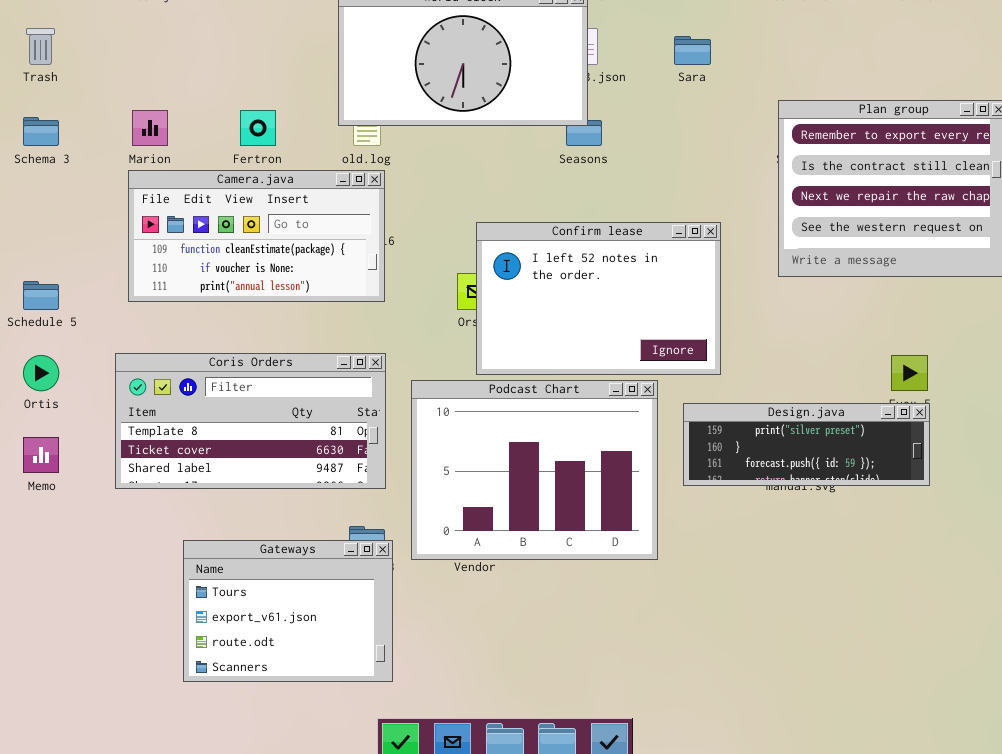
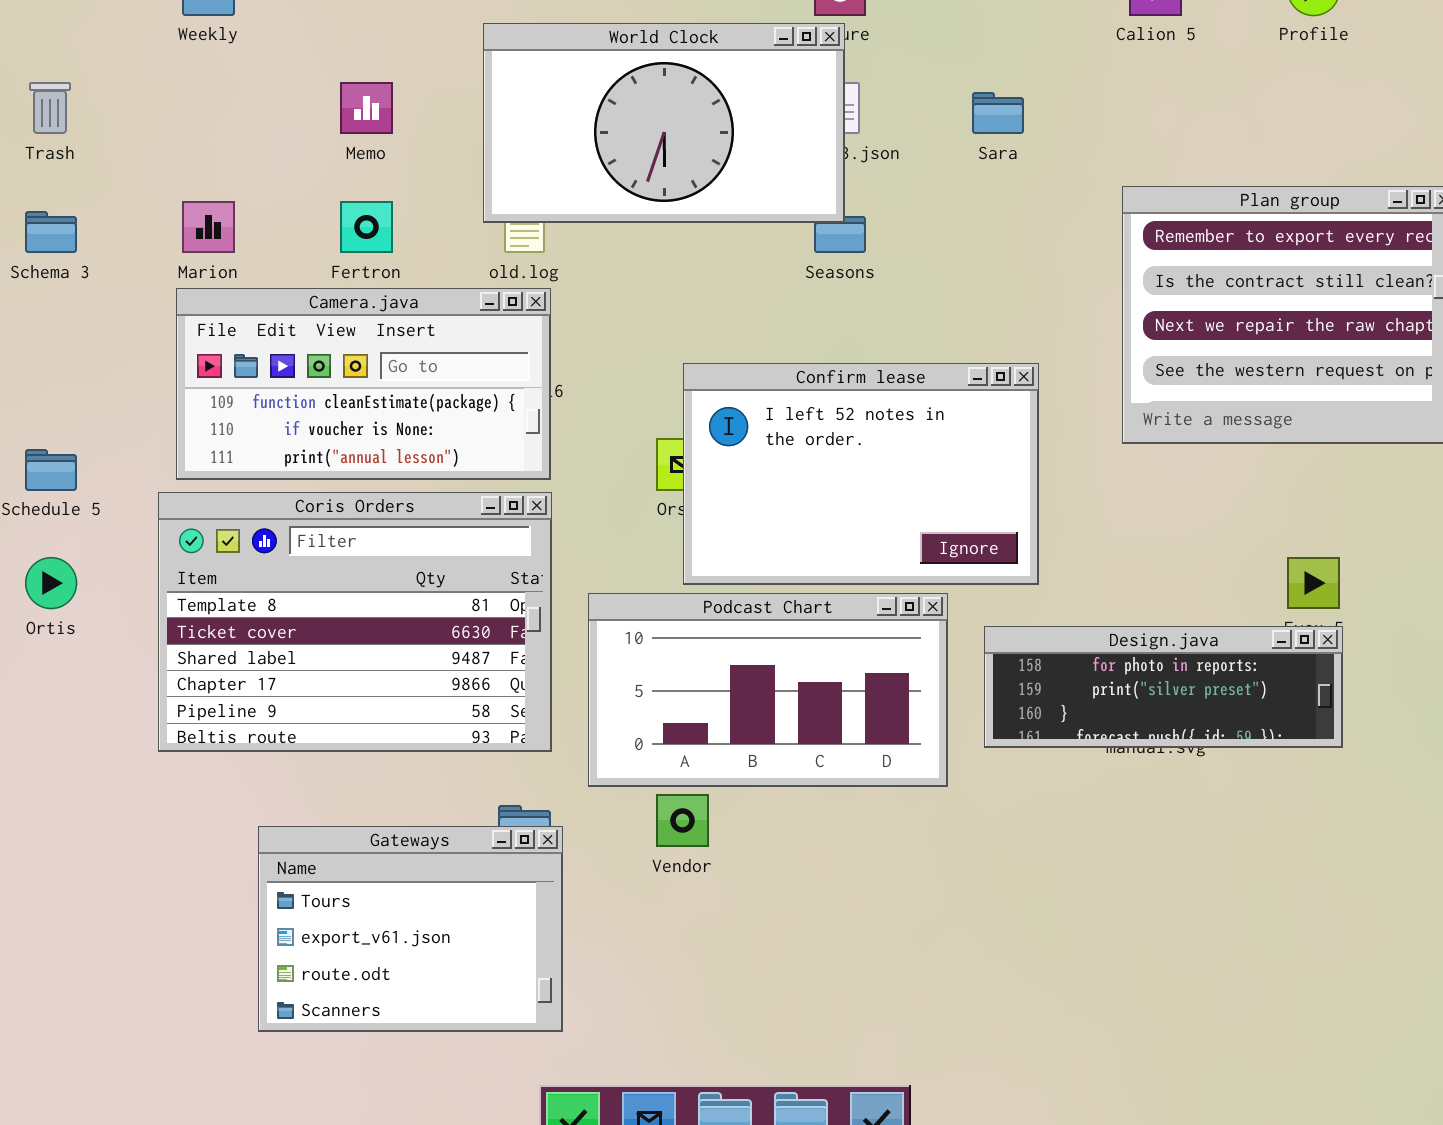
Coris Orders: [115,353,386,489] -> [158,492,552,752], resized
Podcast Chart: [411,380,658,560] -> [588,593,948,787], resized
Design.java: [683,403,930,486] -> [984,626,1343,748], scrolled up 1 row
Memo: [23,437,59,473] -> [340,82,393,134], moved

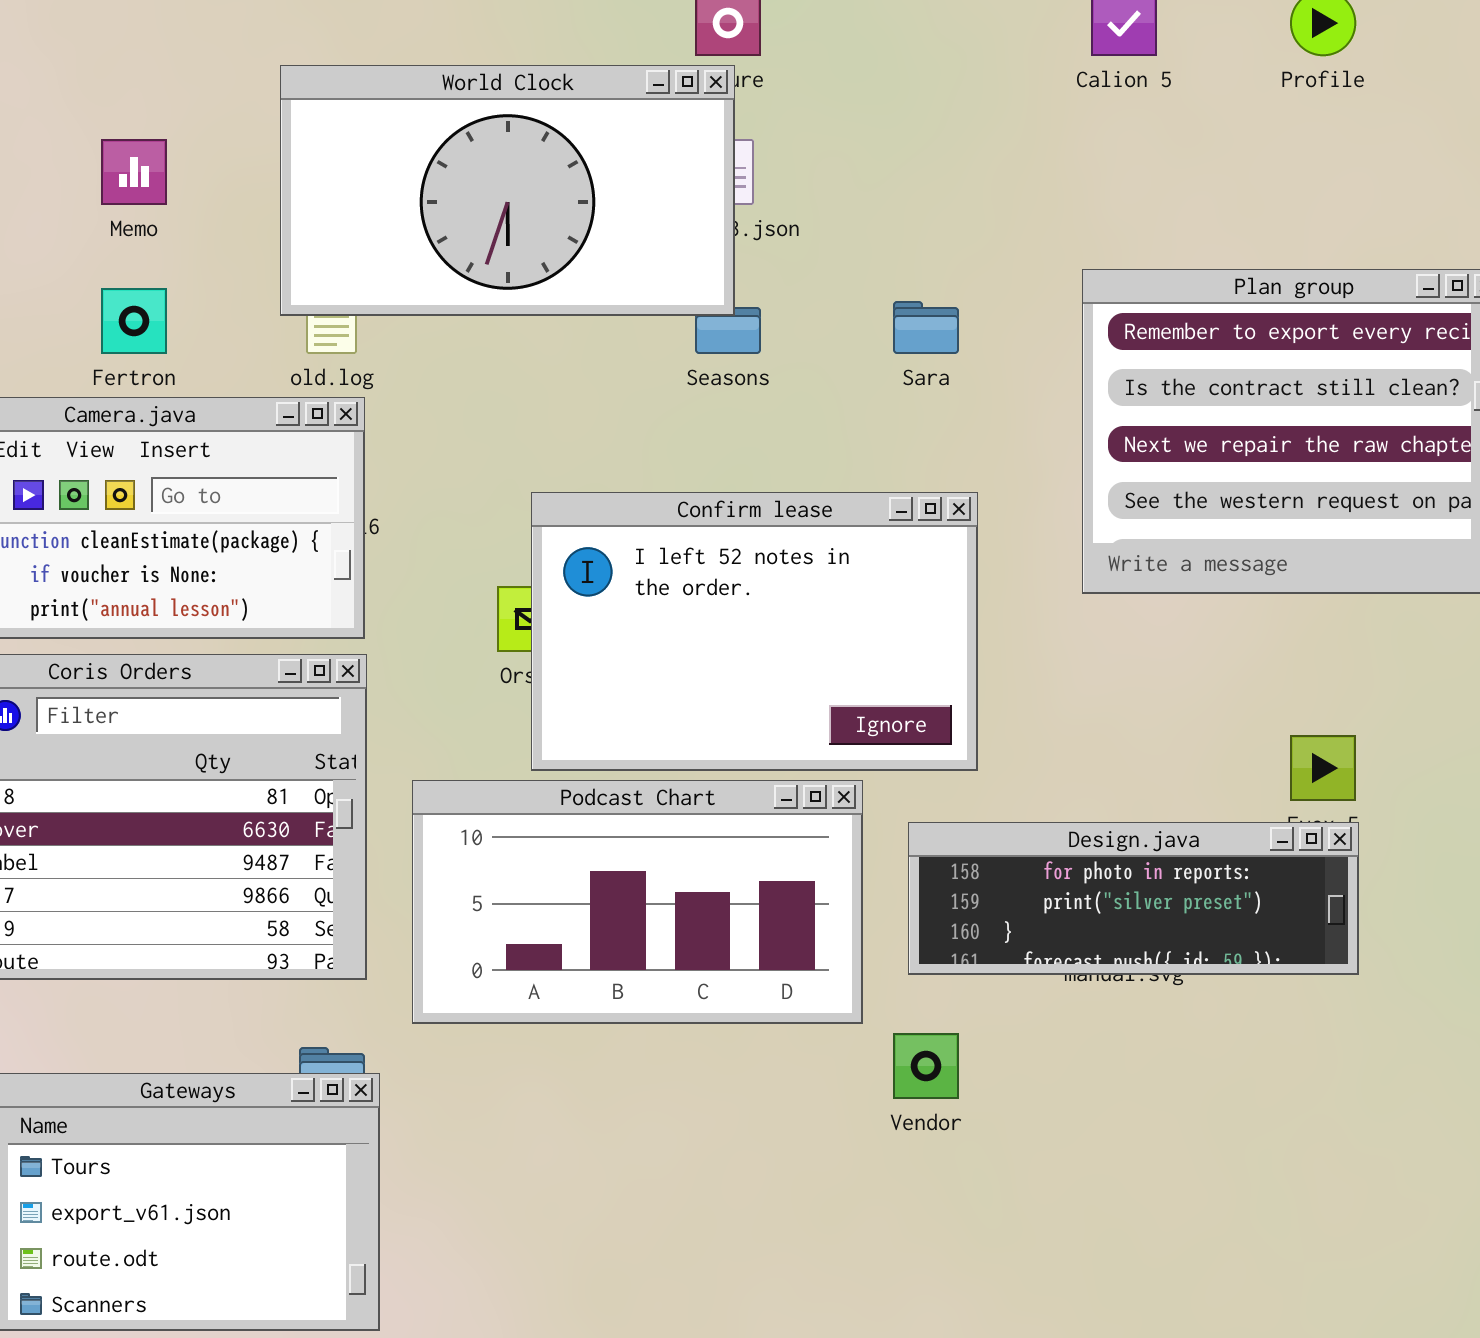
Sara: [972,92,1024,134] -> [893,301,959,354], moved
Vendor: [656,794,709,847] -> [893,1033,959,1099], moved

